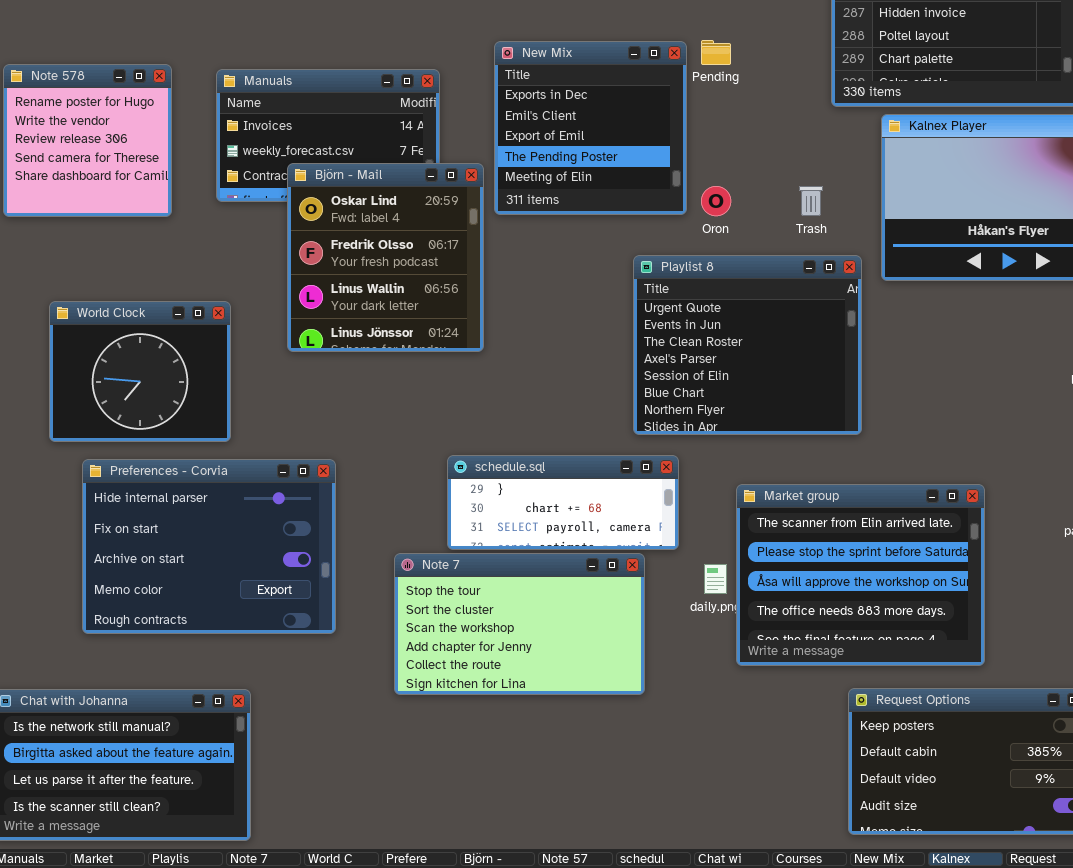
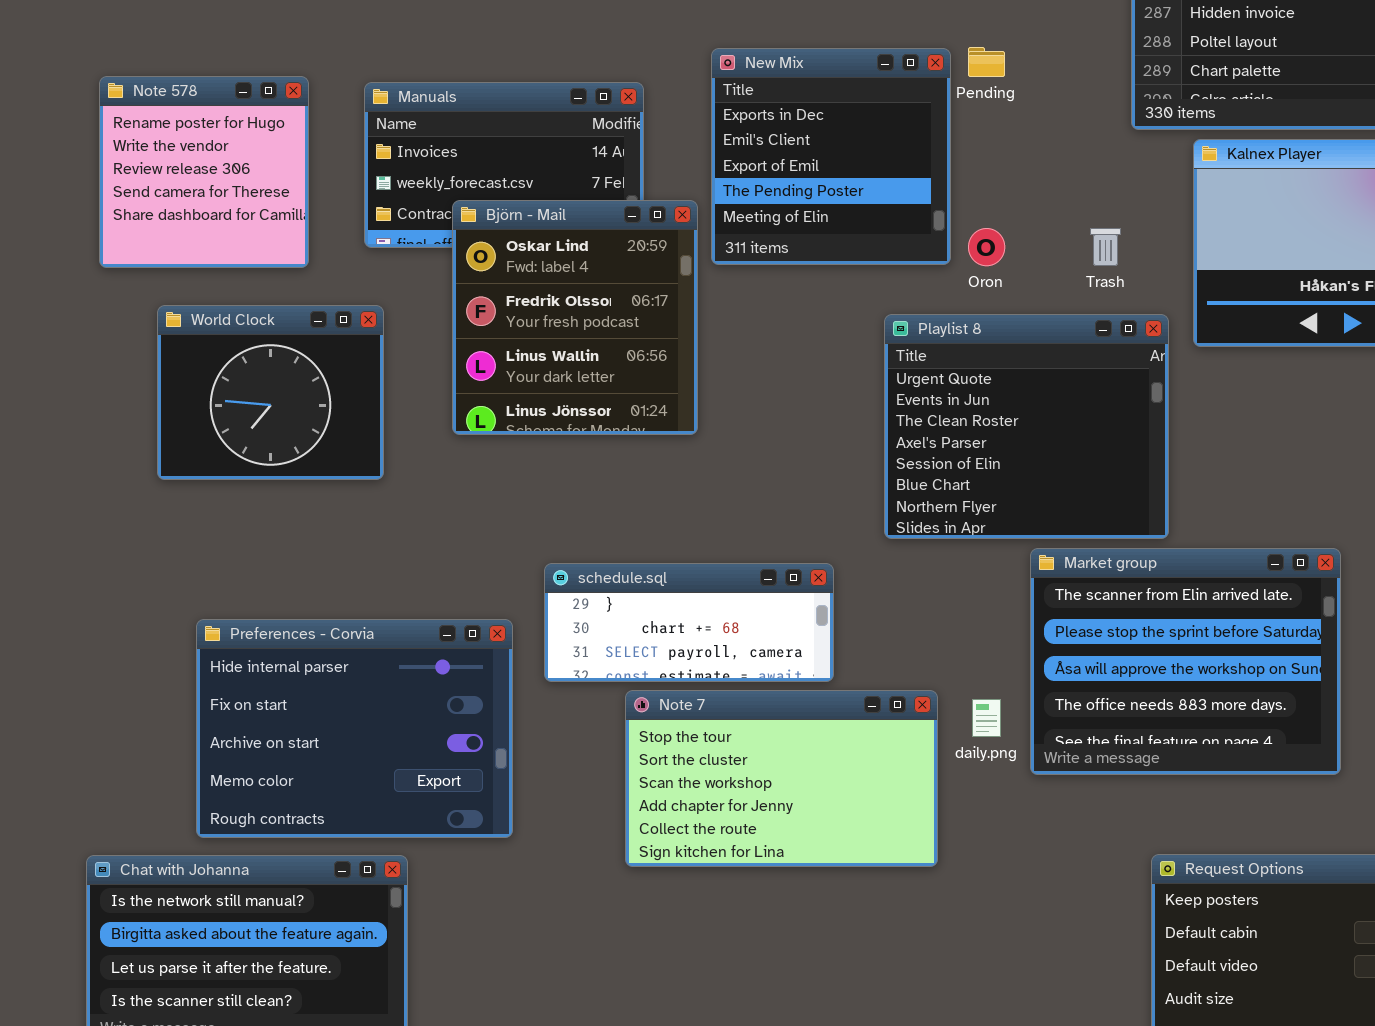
World Clock: [49,301,231,442] -> [157,305,384,480], moved
schedule.sql: [447,455,679,550] -> [544,563,834,682], moved
Preferences - Corvia: [82,459,336,634] -> [196,619,513,838], moved
Market group: [736,484,985,666] -> [1030,548,1341,775], moved
Note 7: [394,553,645,695] -> [625,690,938,867], moved

